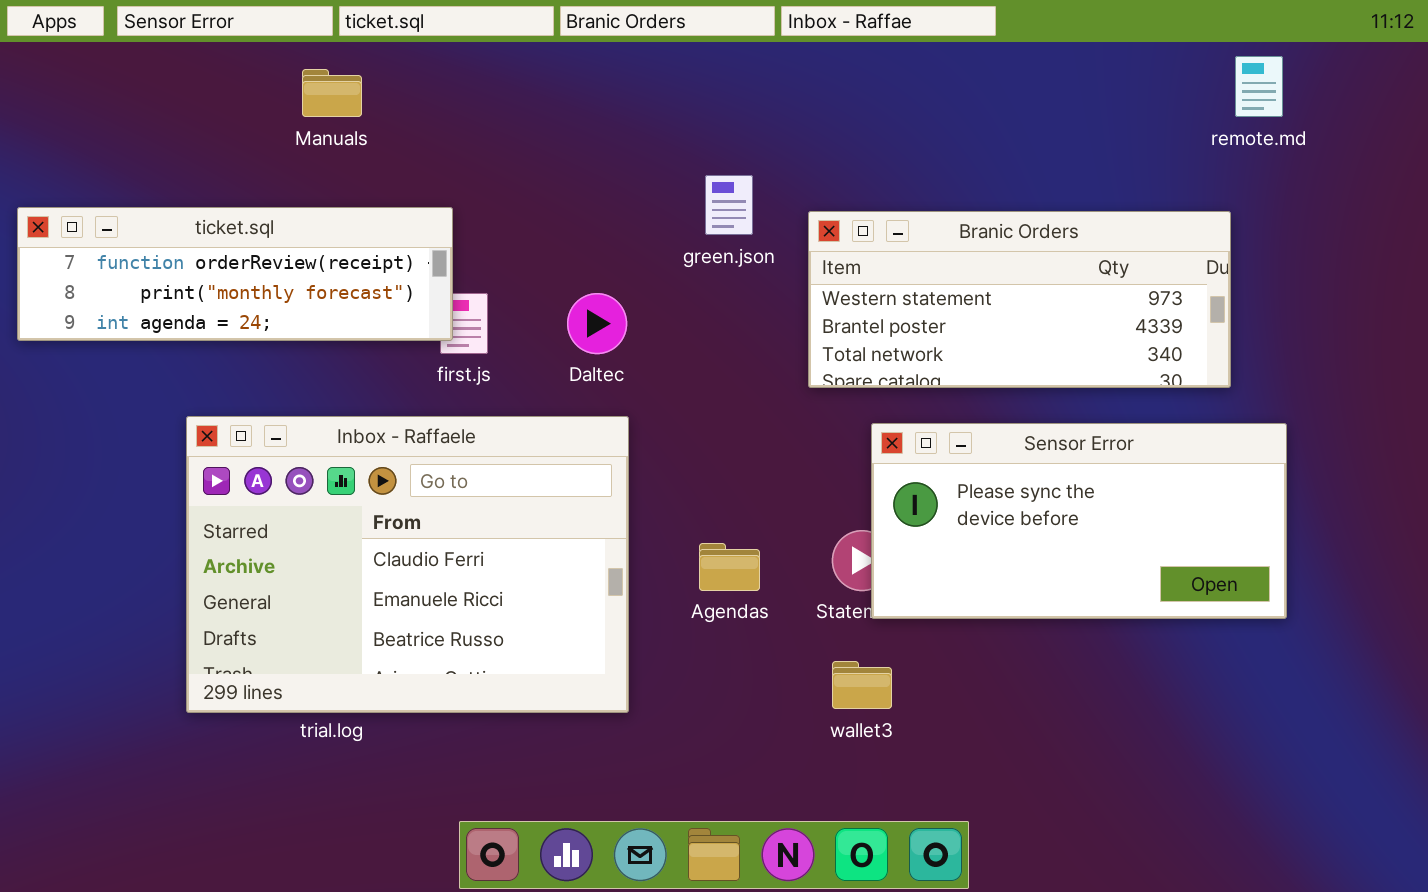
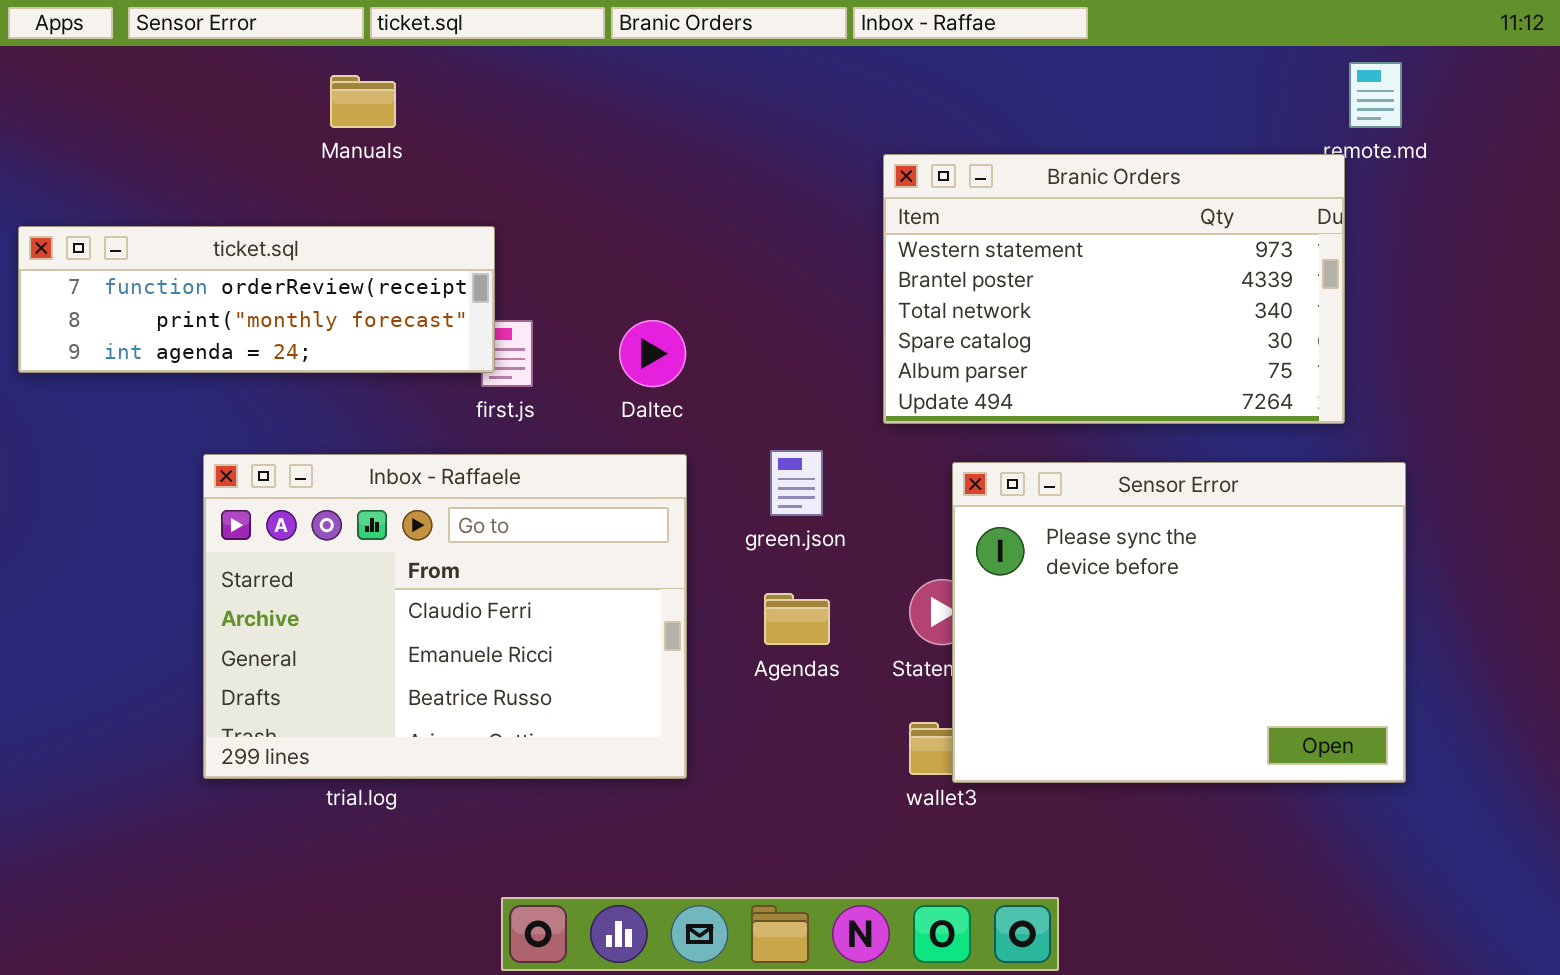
green.json: [705,175,753,235] -> [770,450,823,516], moved
Branic Orders: [808,211,1231,388] -> [883,154,1345,424], resized
Sensor Error: [871,423,1287,619] -> [952,462,1406,783], resized

